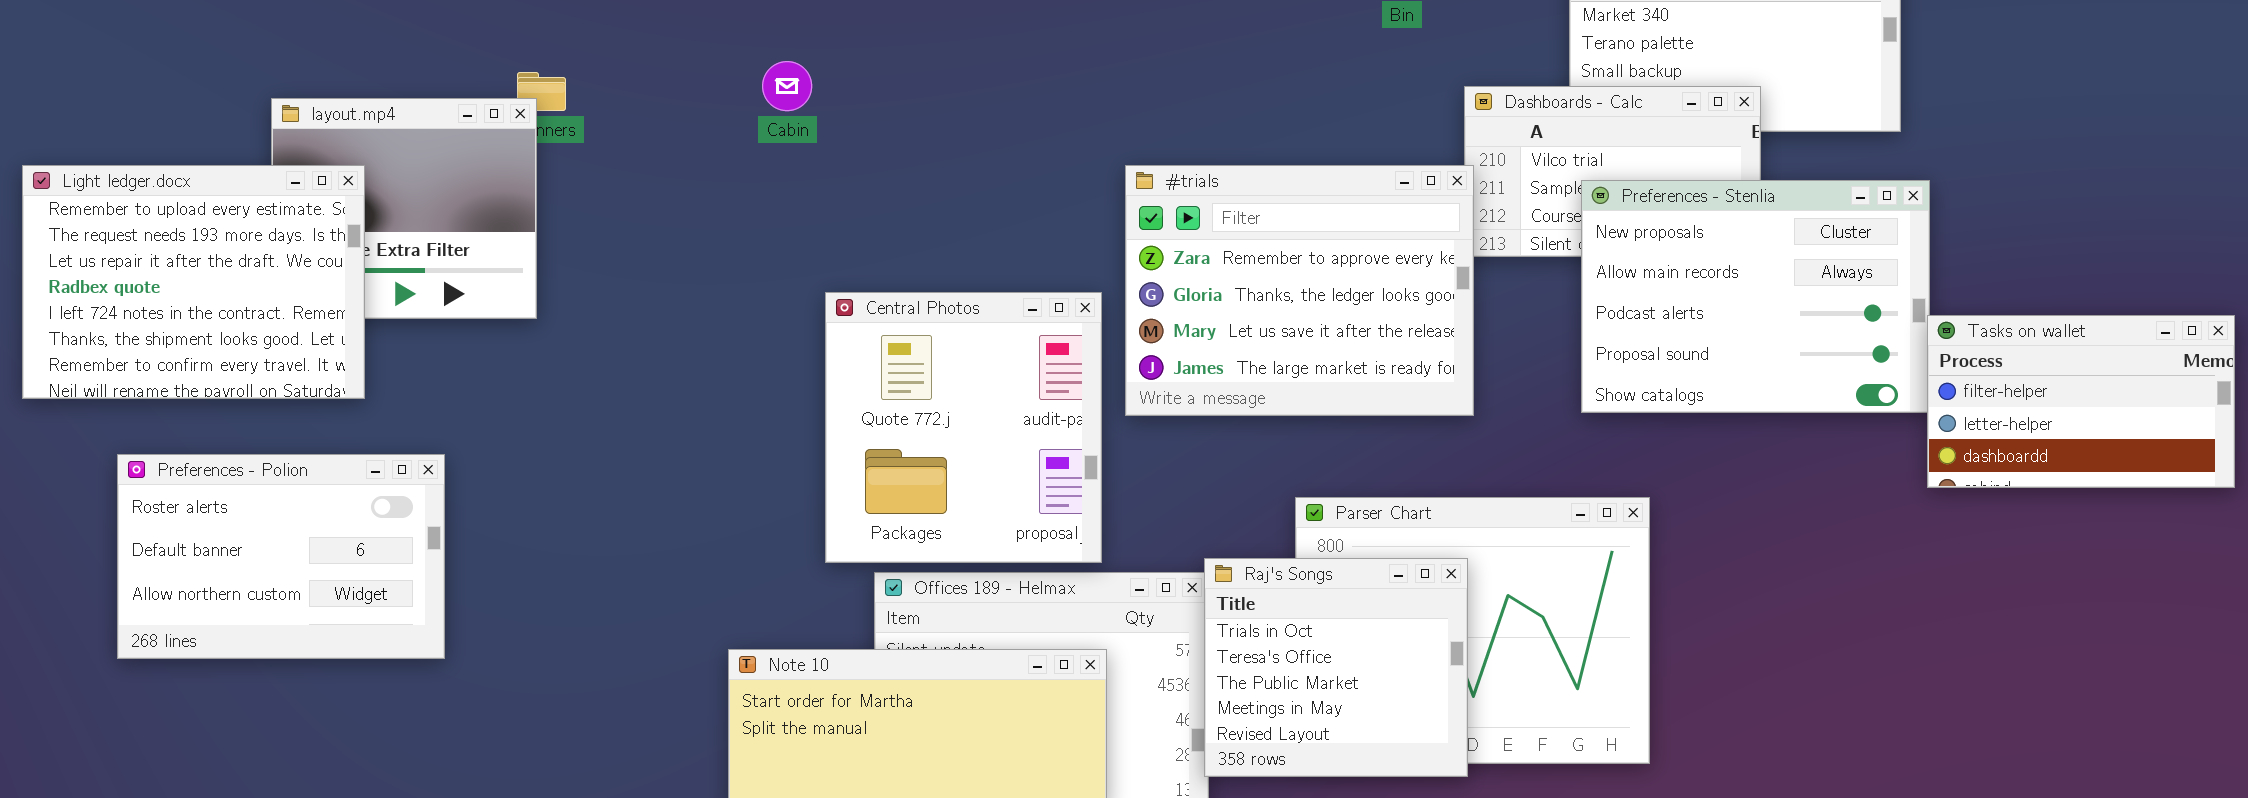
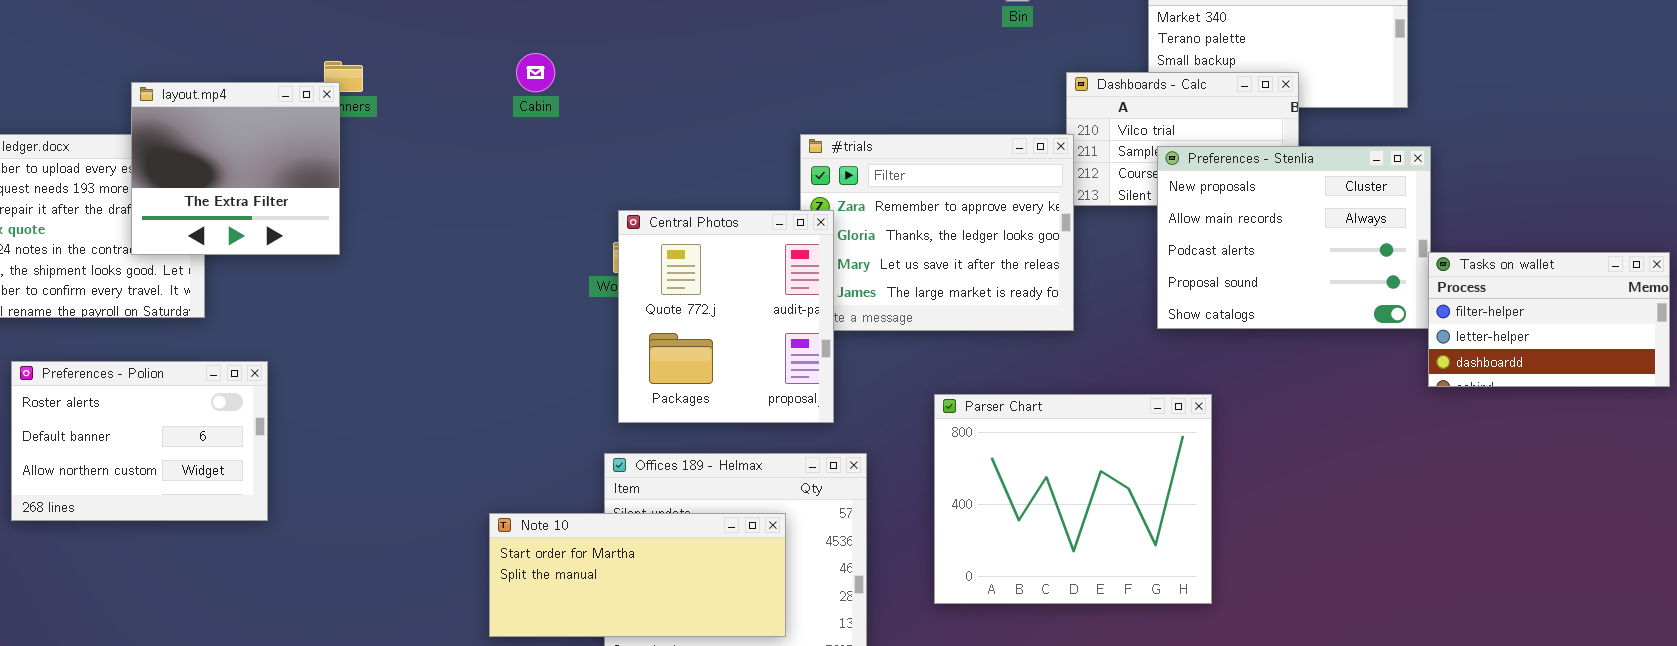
layout.mp4: [271,98,537,319] -> [131,82,340,255], raised
Central Photos: [825,292,1102,563] -> [618,210,834,423], moved
Raj's Songs: [1204,558,1468,777] -> none, closed

